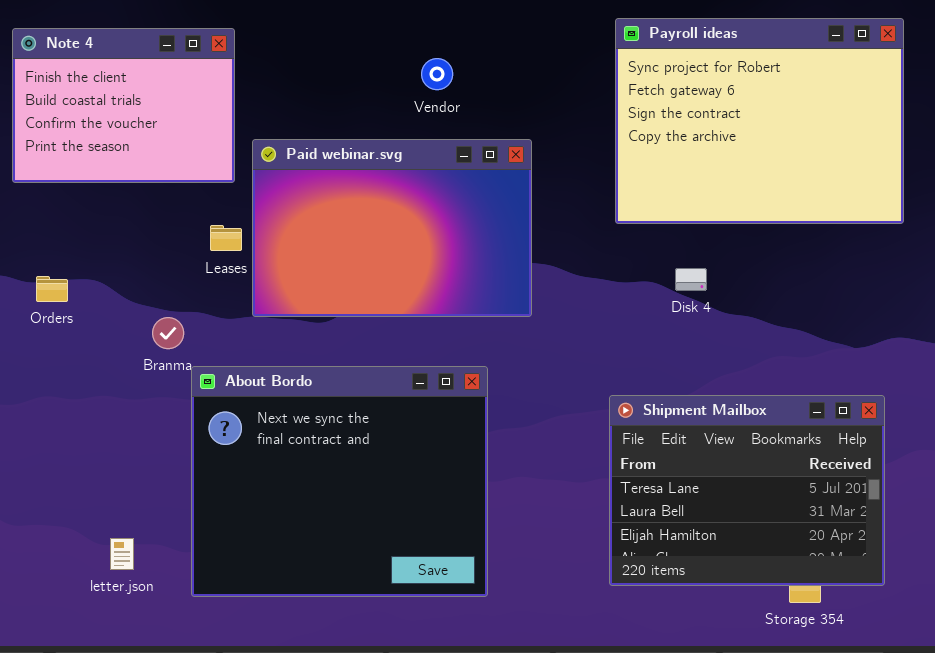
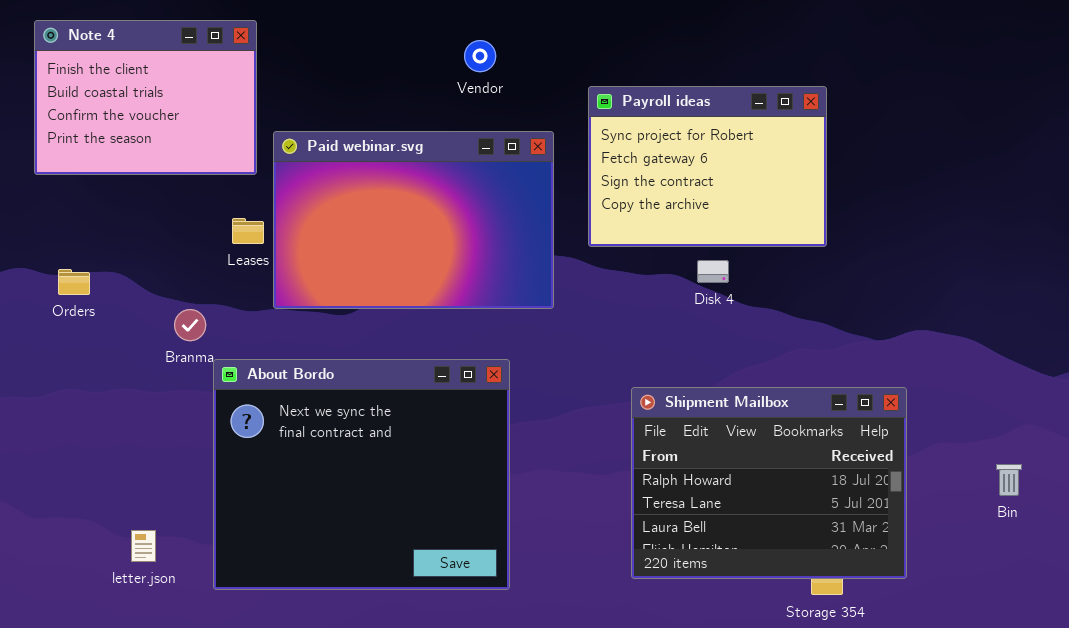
Payroll ideas: [615,18,904,224] -> [588,86,827,247], moved, resized
Vendor: [421,58,453,90] -> [464,40,496,72], moved
Shipment Mailbox: [609,395,885,586] -> [631,387,907,579], scrolled up 1 row

